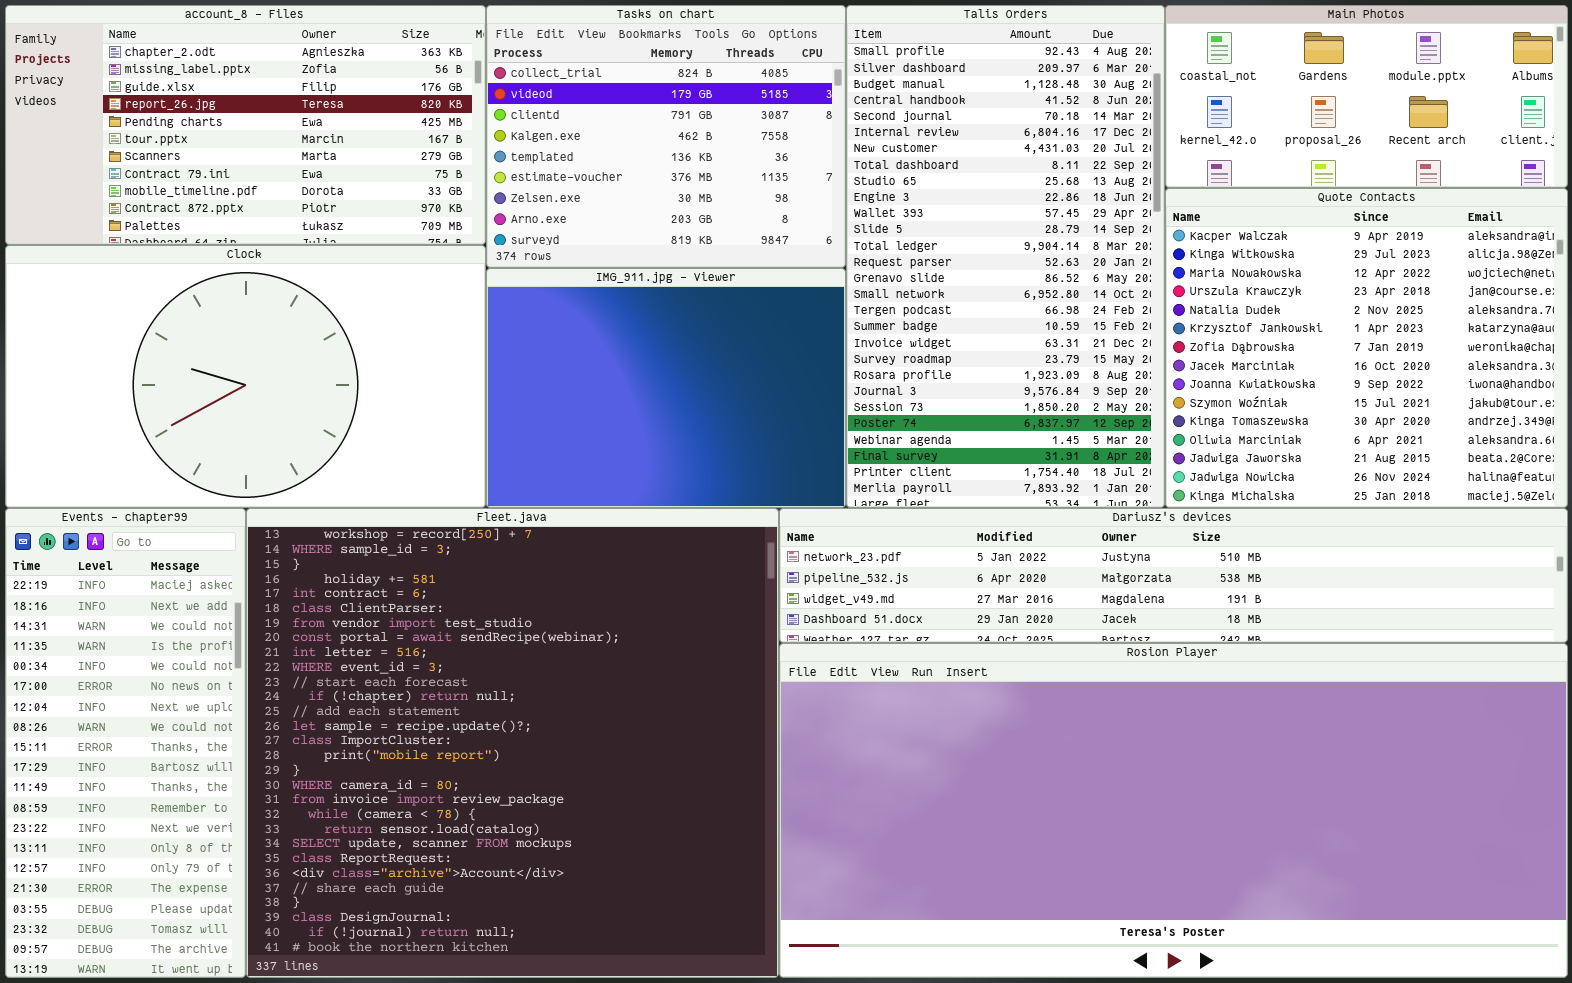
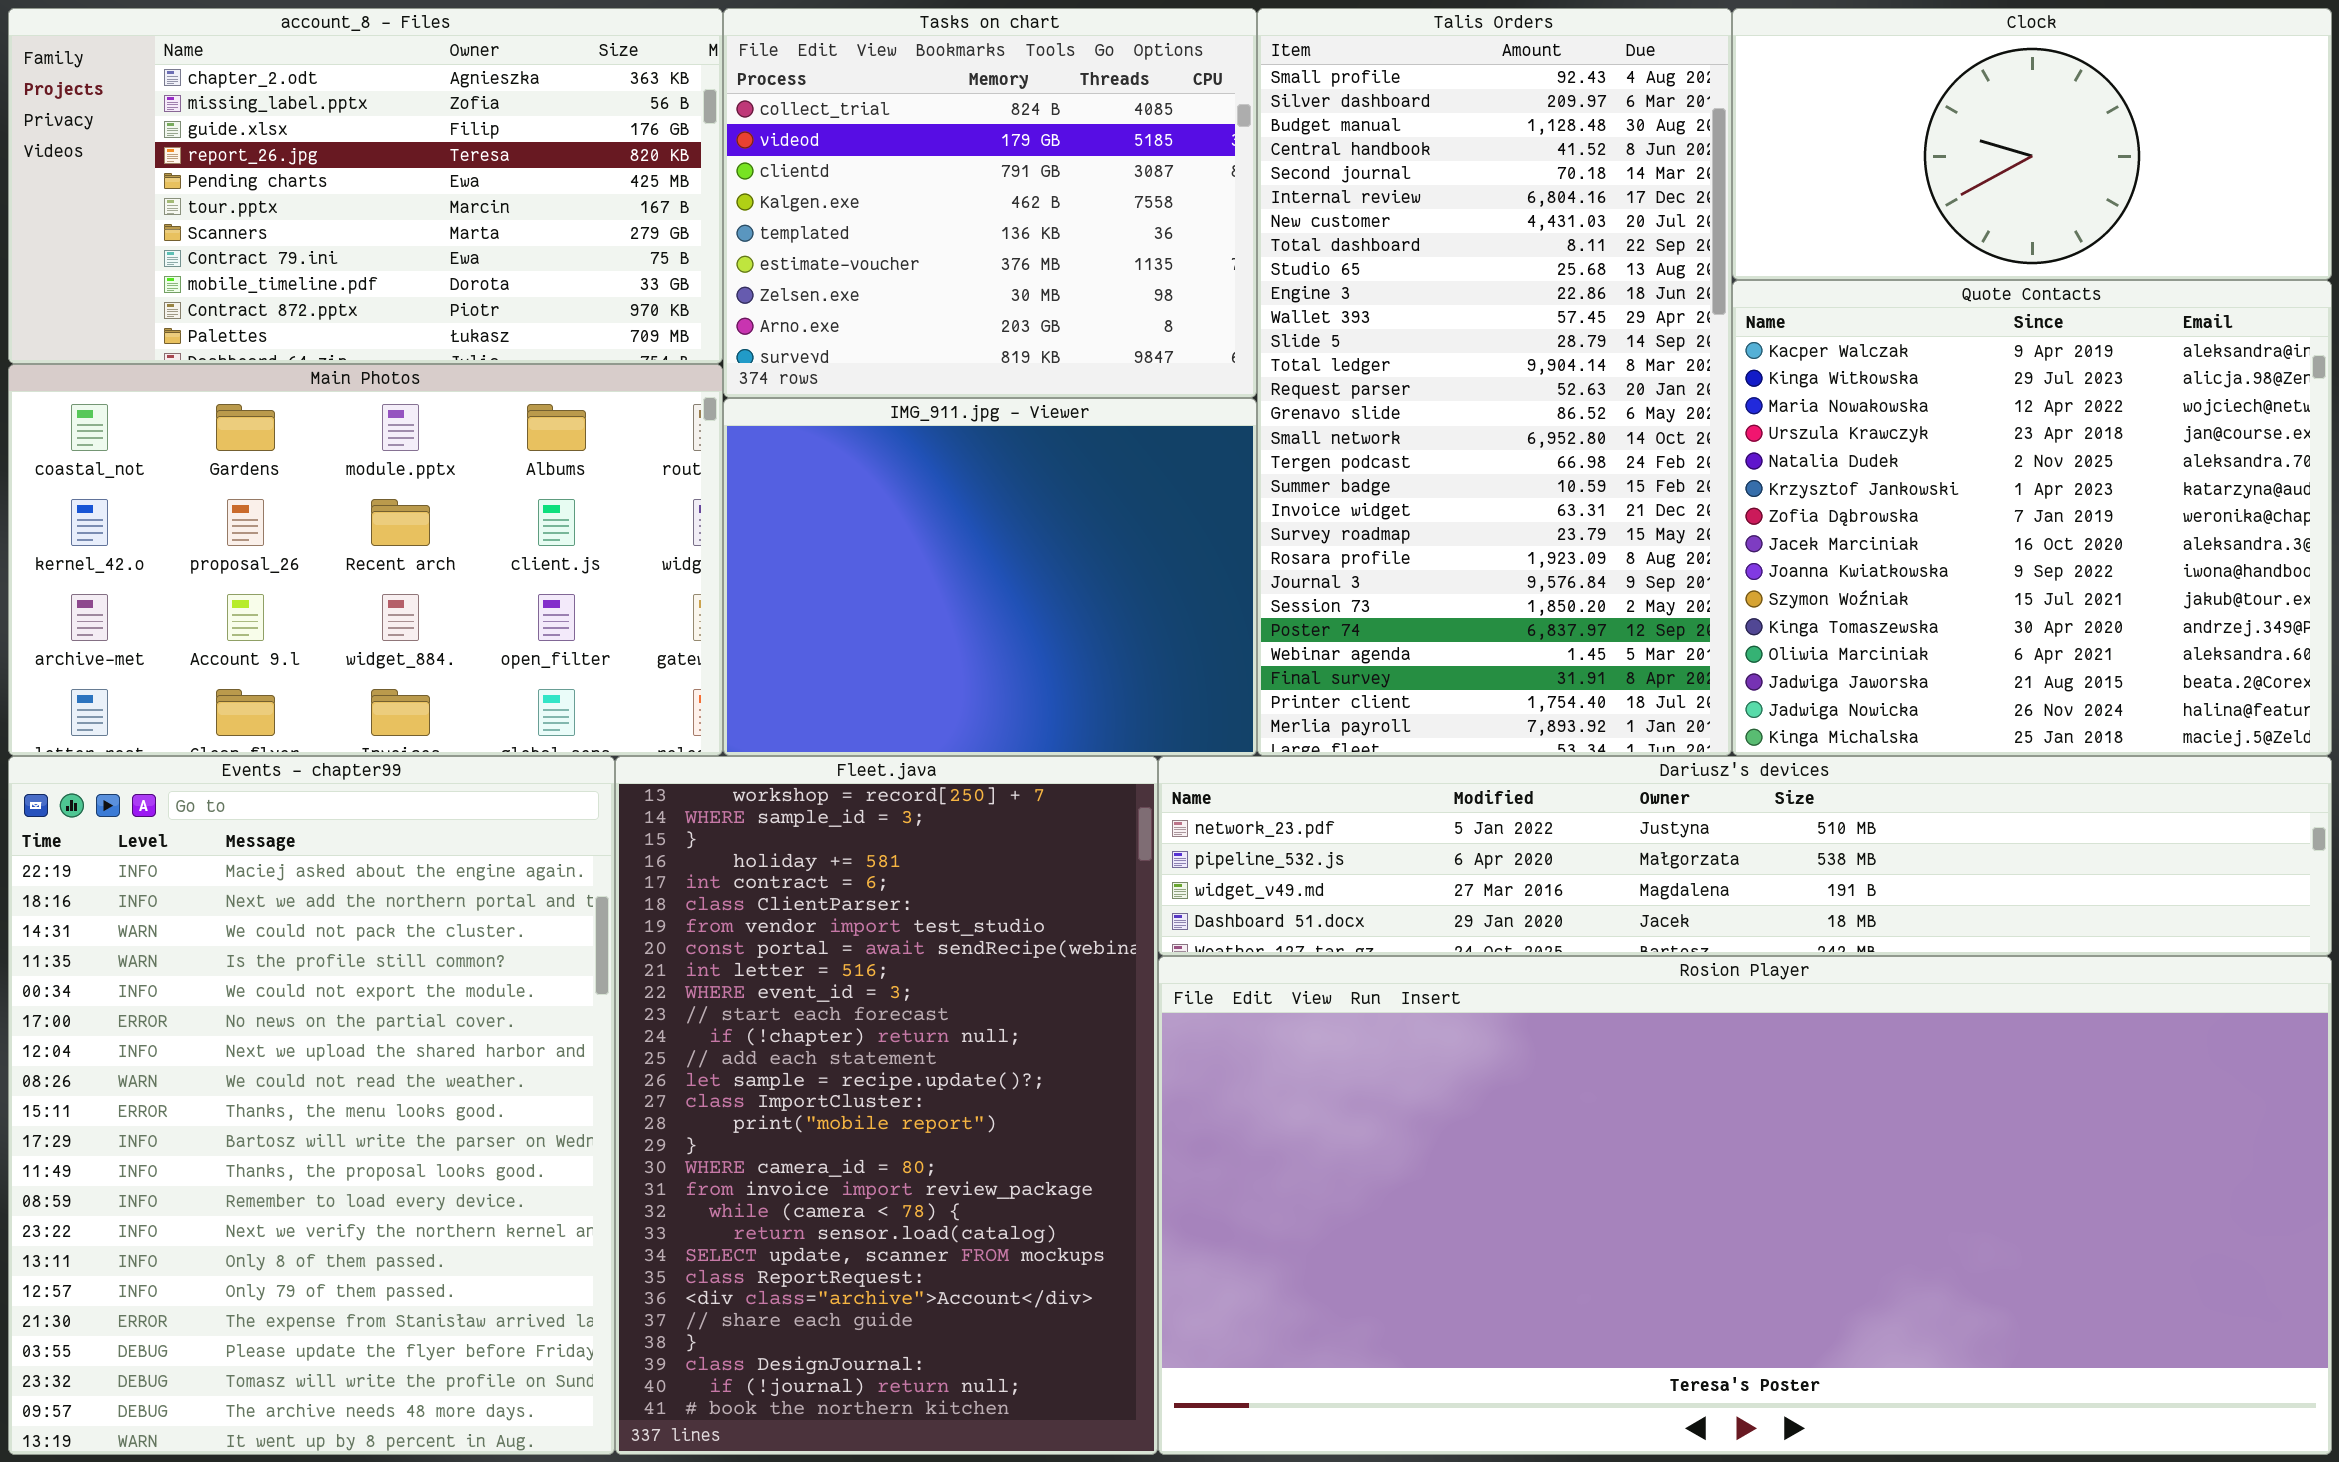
Main Photos: [1165,5,1568,188] -> [8,364,723,756], moved, resized
Clock: [5,245,486,508] -> [1732,8,2332,280], moved, resized
Events - chapter99: [5,508,246,978] -> [8,756,615,1455], resized
Fleet.java: [246,508,779,978] -> [615,756,1158,1455], resized

